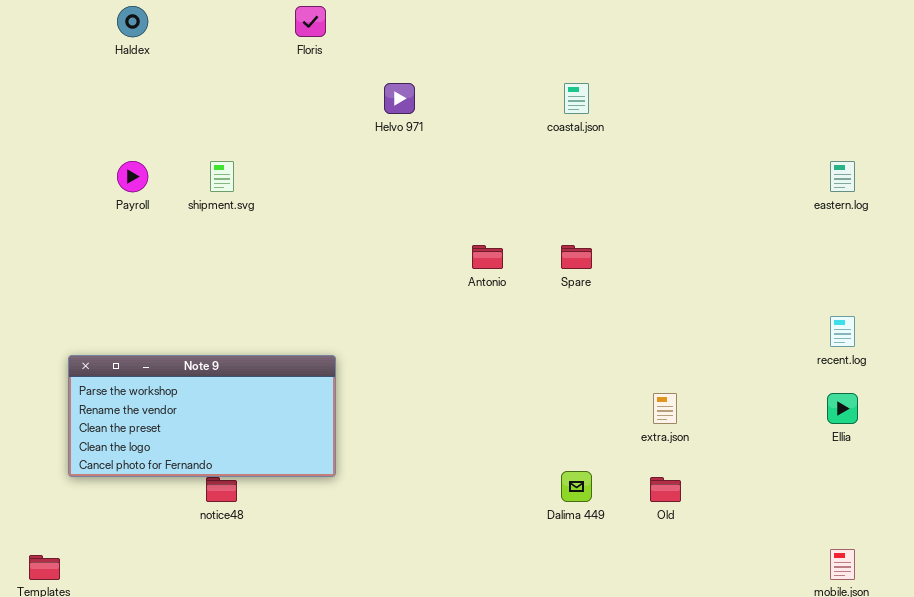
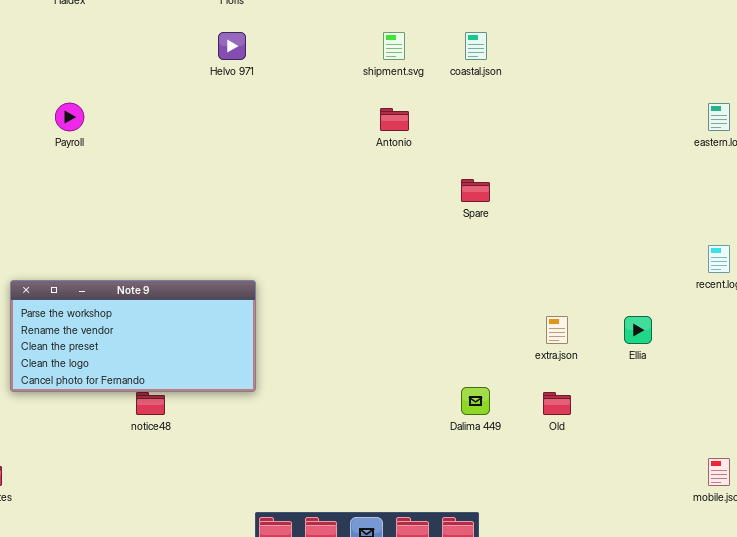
Helvo 971: [384,83,415,114] -> [218,32,246,60], moved
shipment.svg: [210,161,234,192] -> [383,32,405,60], moved
Antonio: [472,245,503,269] -> [380,108,409,131], moved
Ellia: [827,393,858,424] -> [624,316,652,344], moved

